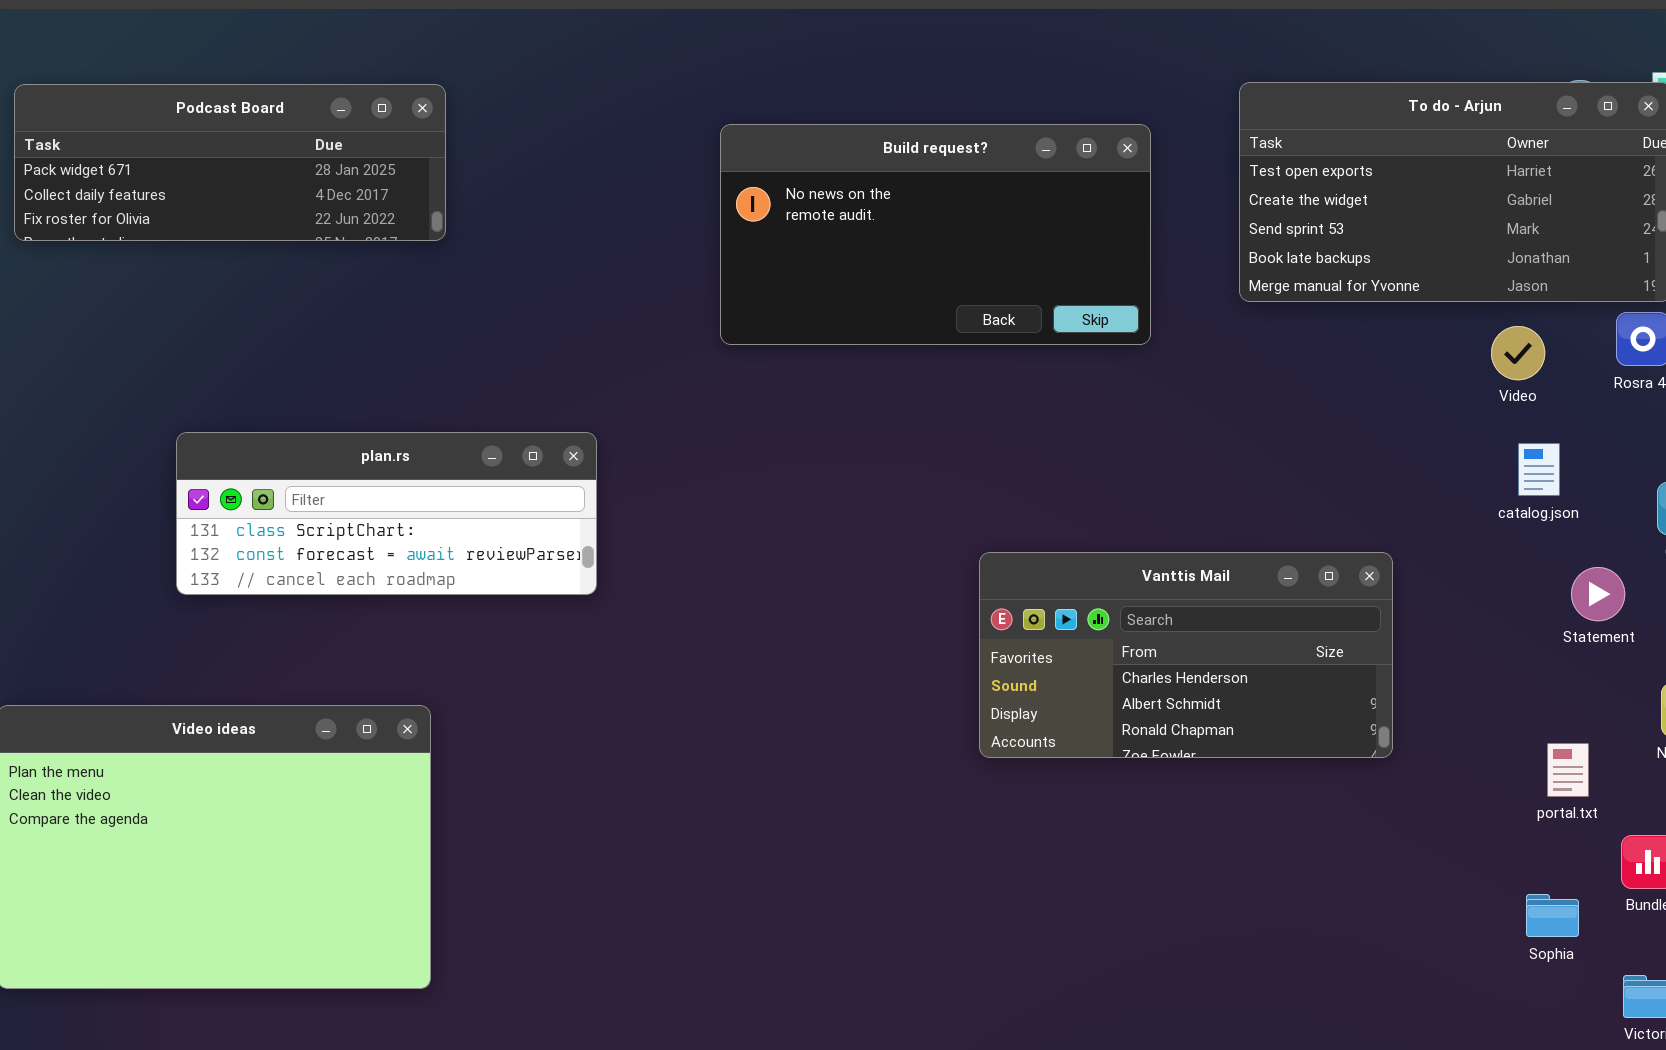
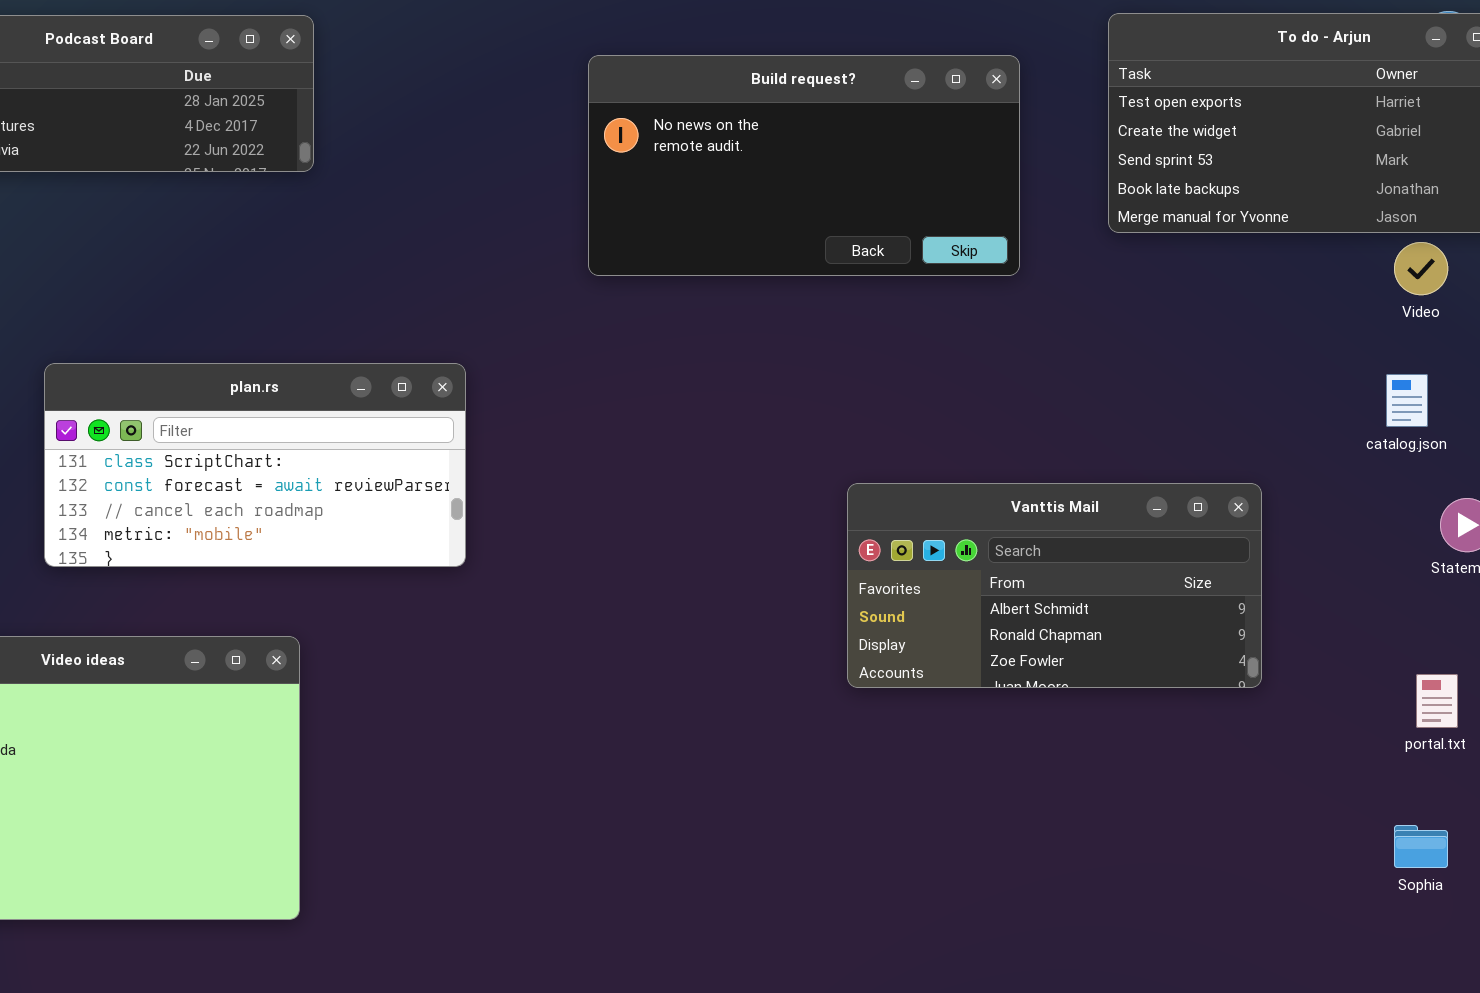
Video: [1491,326,1545,380] -> [1394,242,1448,295], moved
plan.rs: [176,432,597,595] -> [44,363,466,567], resized
Vanttis Mail: [979,552,1393,758] -> [847,483,1262,688], scrolled down 1 row

